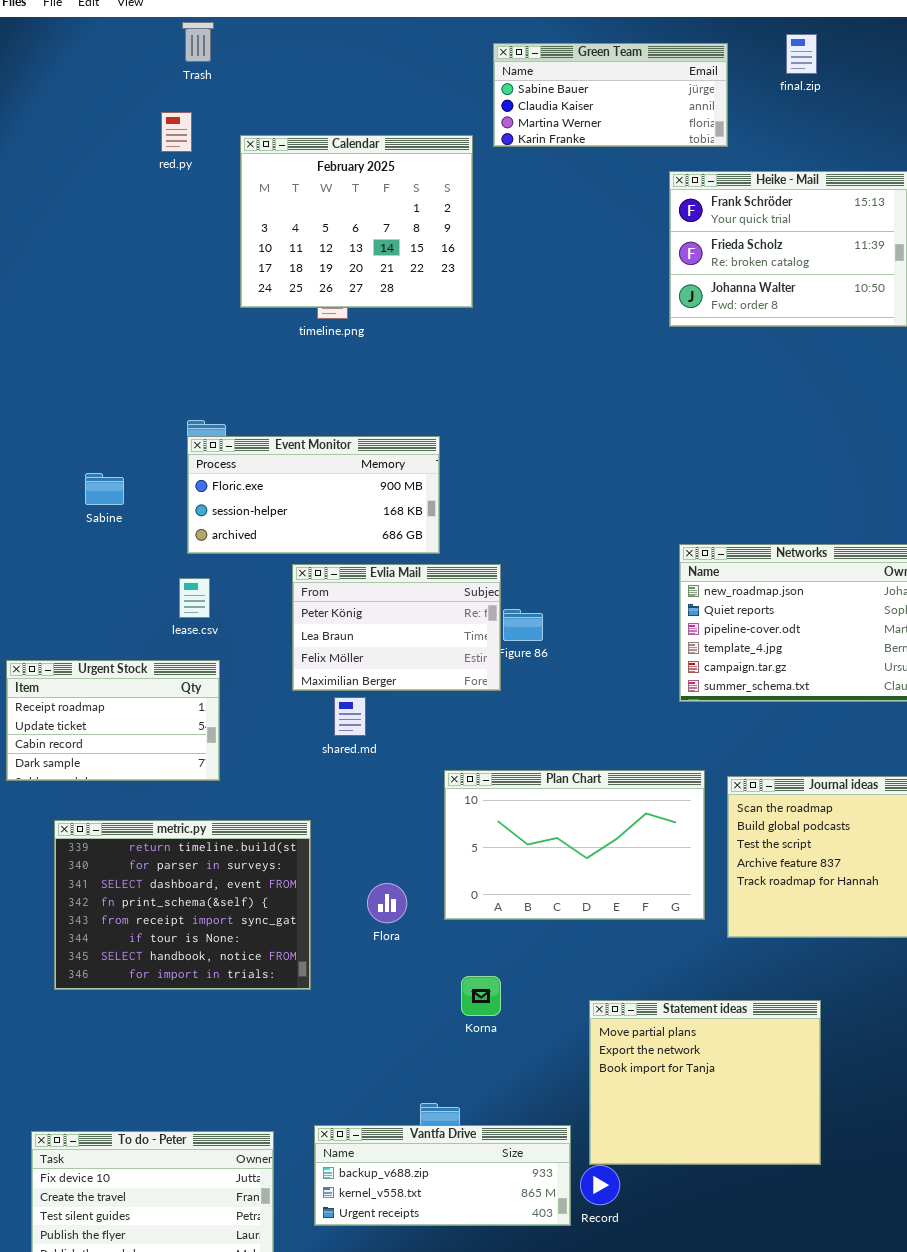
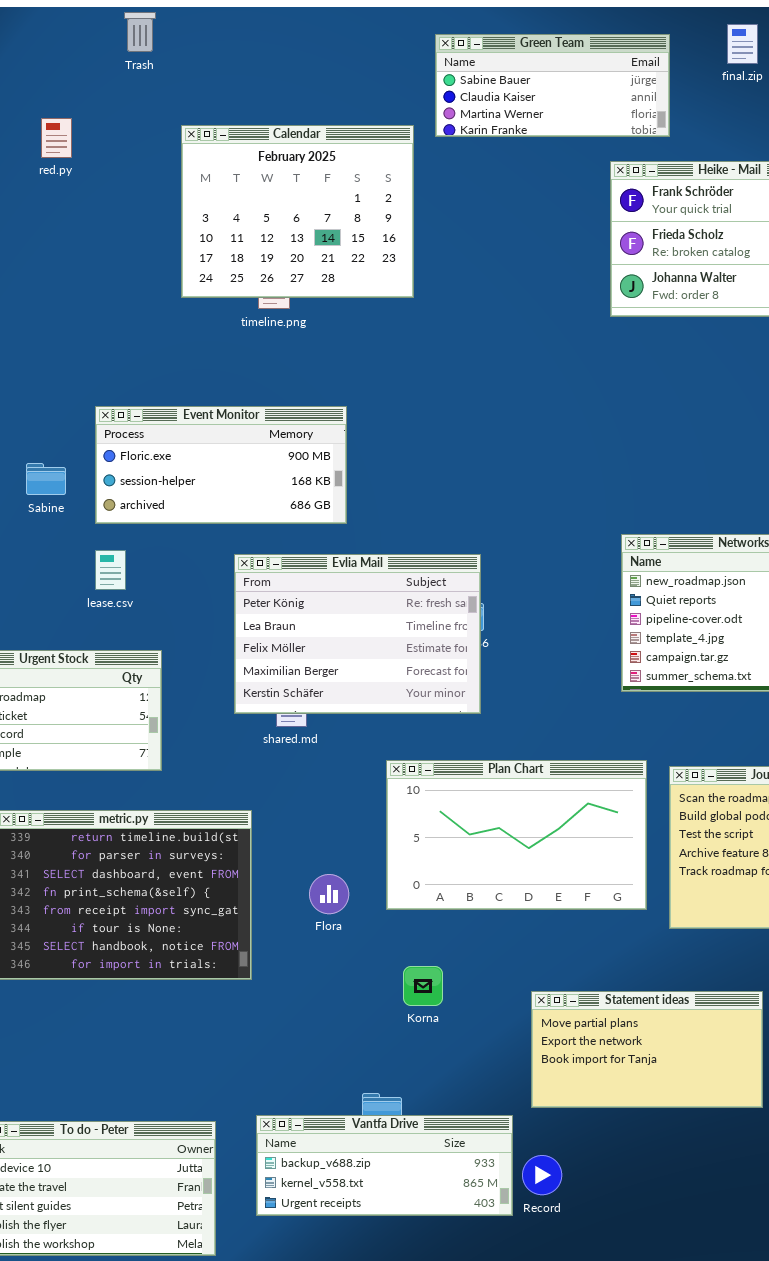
red.py: [161,112,192,152] -> [41,118,72,158], moved
Event Monitor: [187,436,440,554] -> [95,406,347,524], moved
Evlia Mail: [292,564,501,691] -> [234,554,481,714], resized
lease.csv: [179,578,210,618] -> [95,550,126,590], moved
Statement ideas: [589,1000,821,1165] -> [531,991,763,1108], resized

